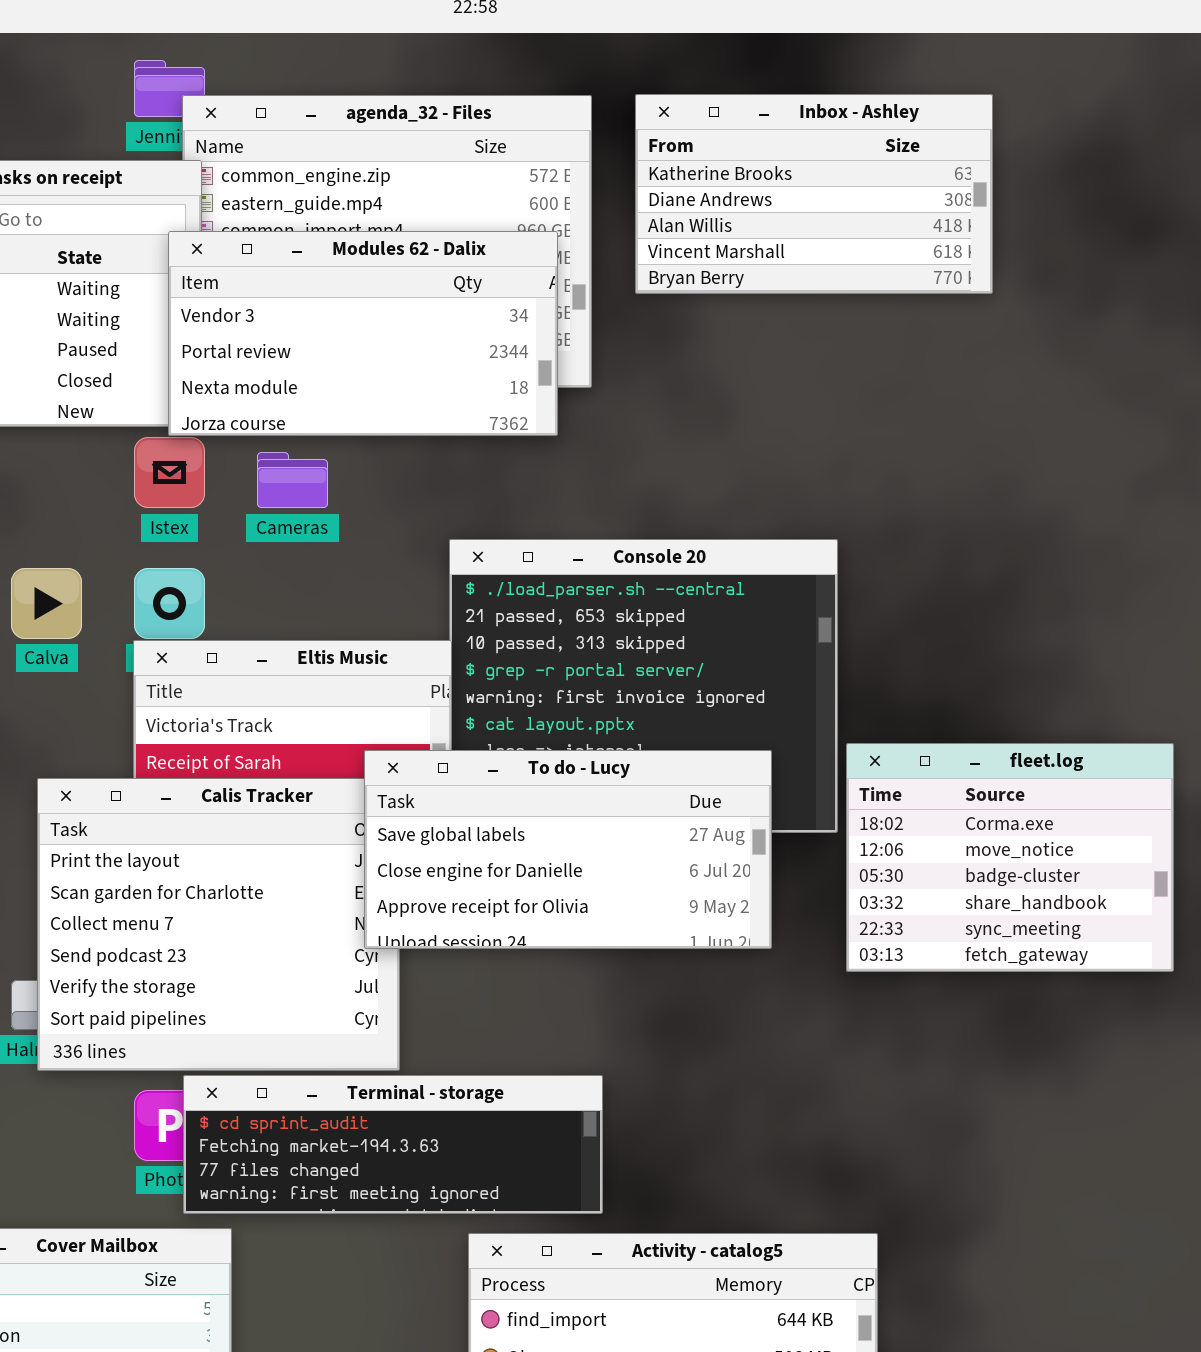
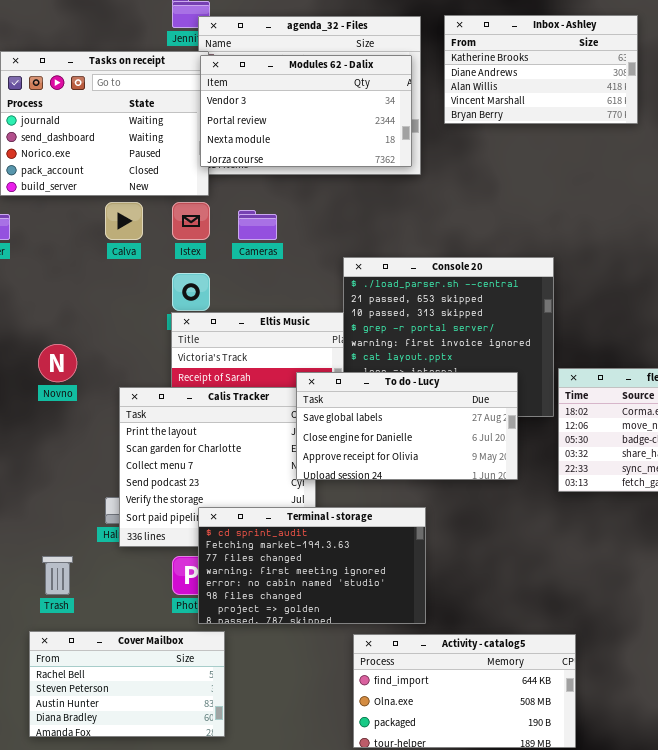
Modules 62 - Dalix: [168,231,558,436] -> [200,55,412,167], moved
Calva: [11,568,82,639] -> [105,202,143,240], moved
Terminal - storage: [183,1075,603,1214] -> [198,507,426,624], resized

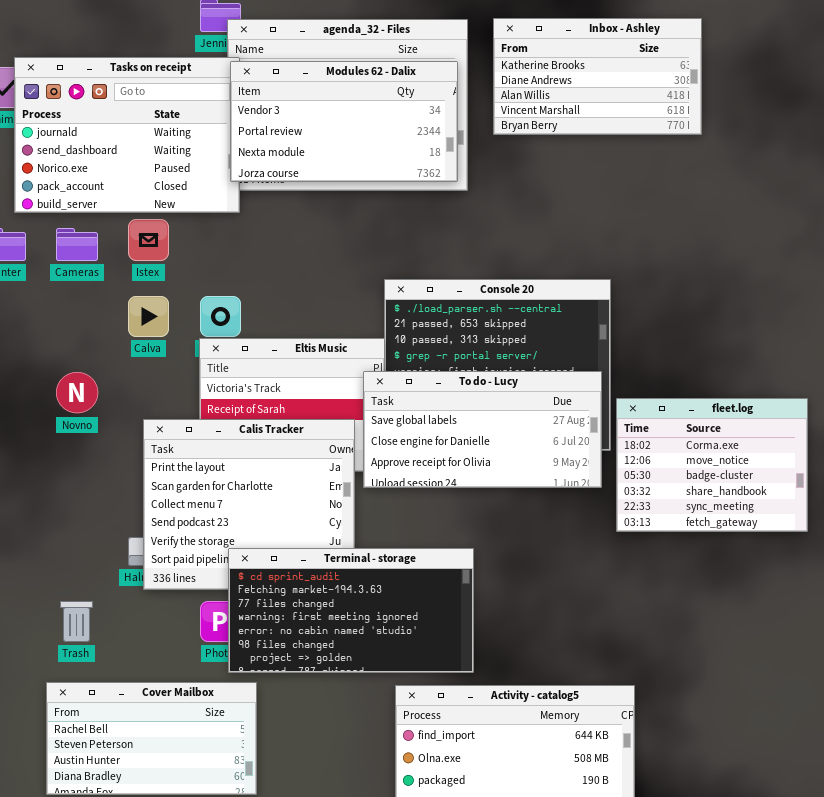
Calva: [105,202,143,240] -> [128,296,169,337], moved
Istex: [172,202,210,240] -> [128,219,169,261], moved
Cameras: [238,210,277,240] -> [56,228,98,261], moved
To do - Lucy: [296,372,518,480] -> [363,371,602,488], moved

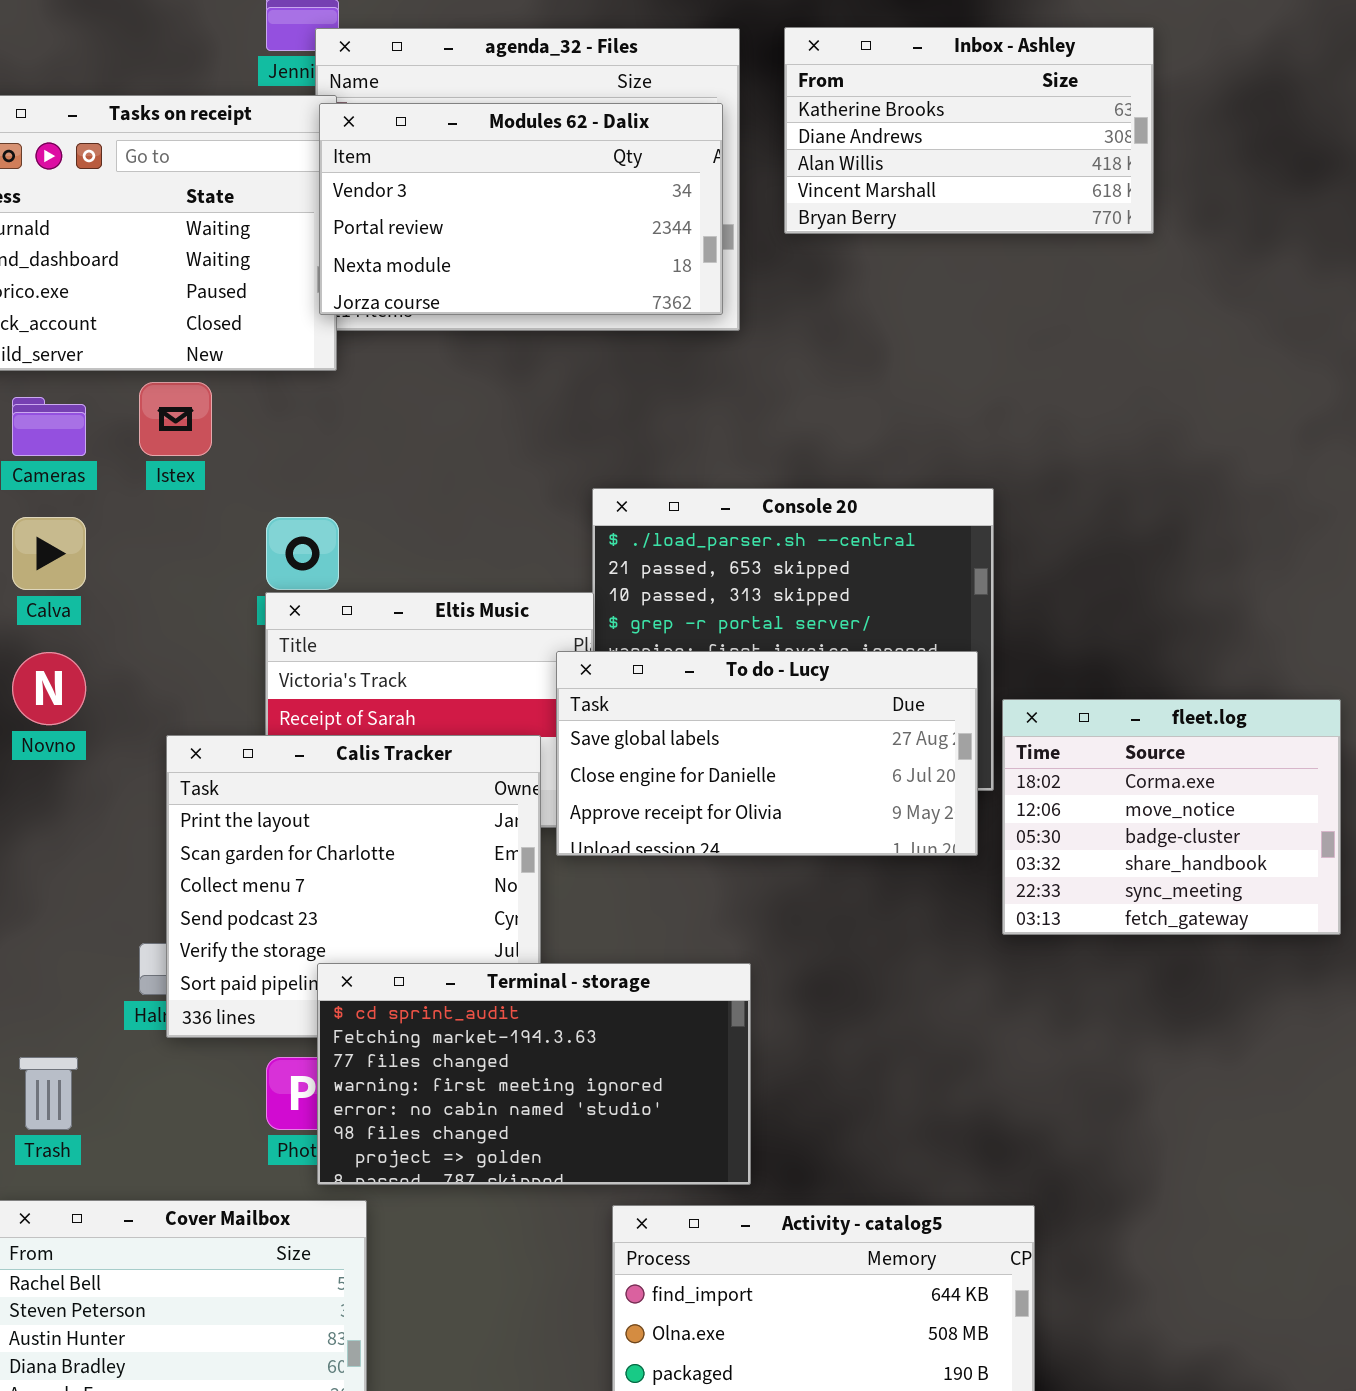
Calva: [128,296,169,337] -> [12,517,86,590], moved

